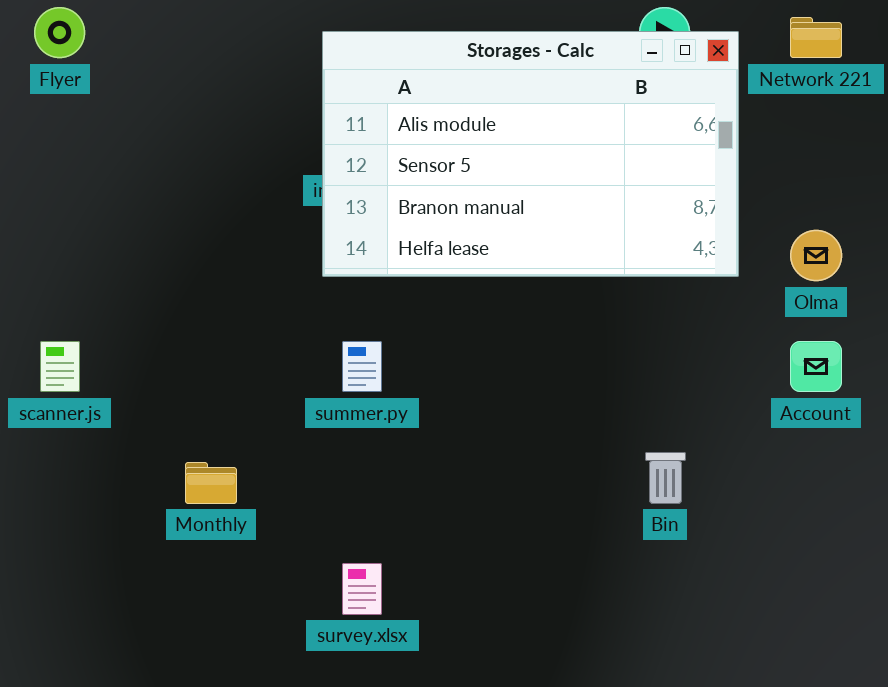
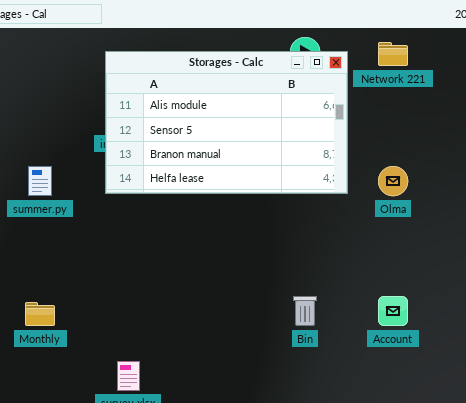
summer.py: [342,341,382,392] -> [28,166,52,196], moved
Account: [790,341,842,392] -> [378,296,408,326], moved

